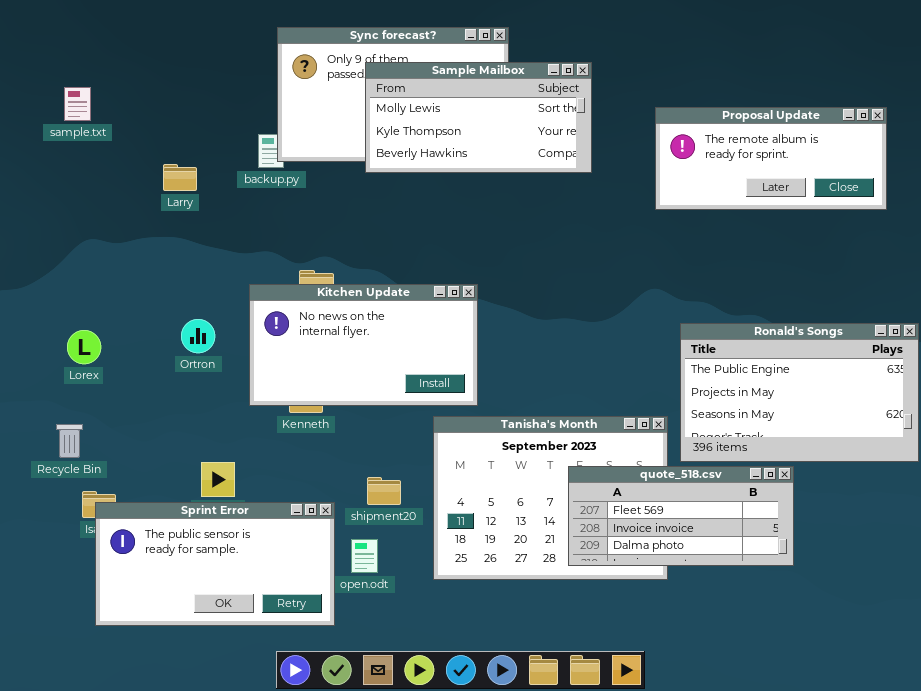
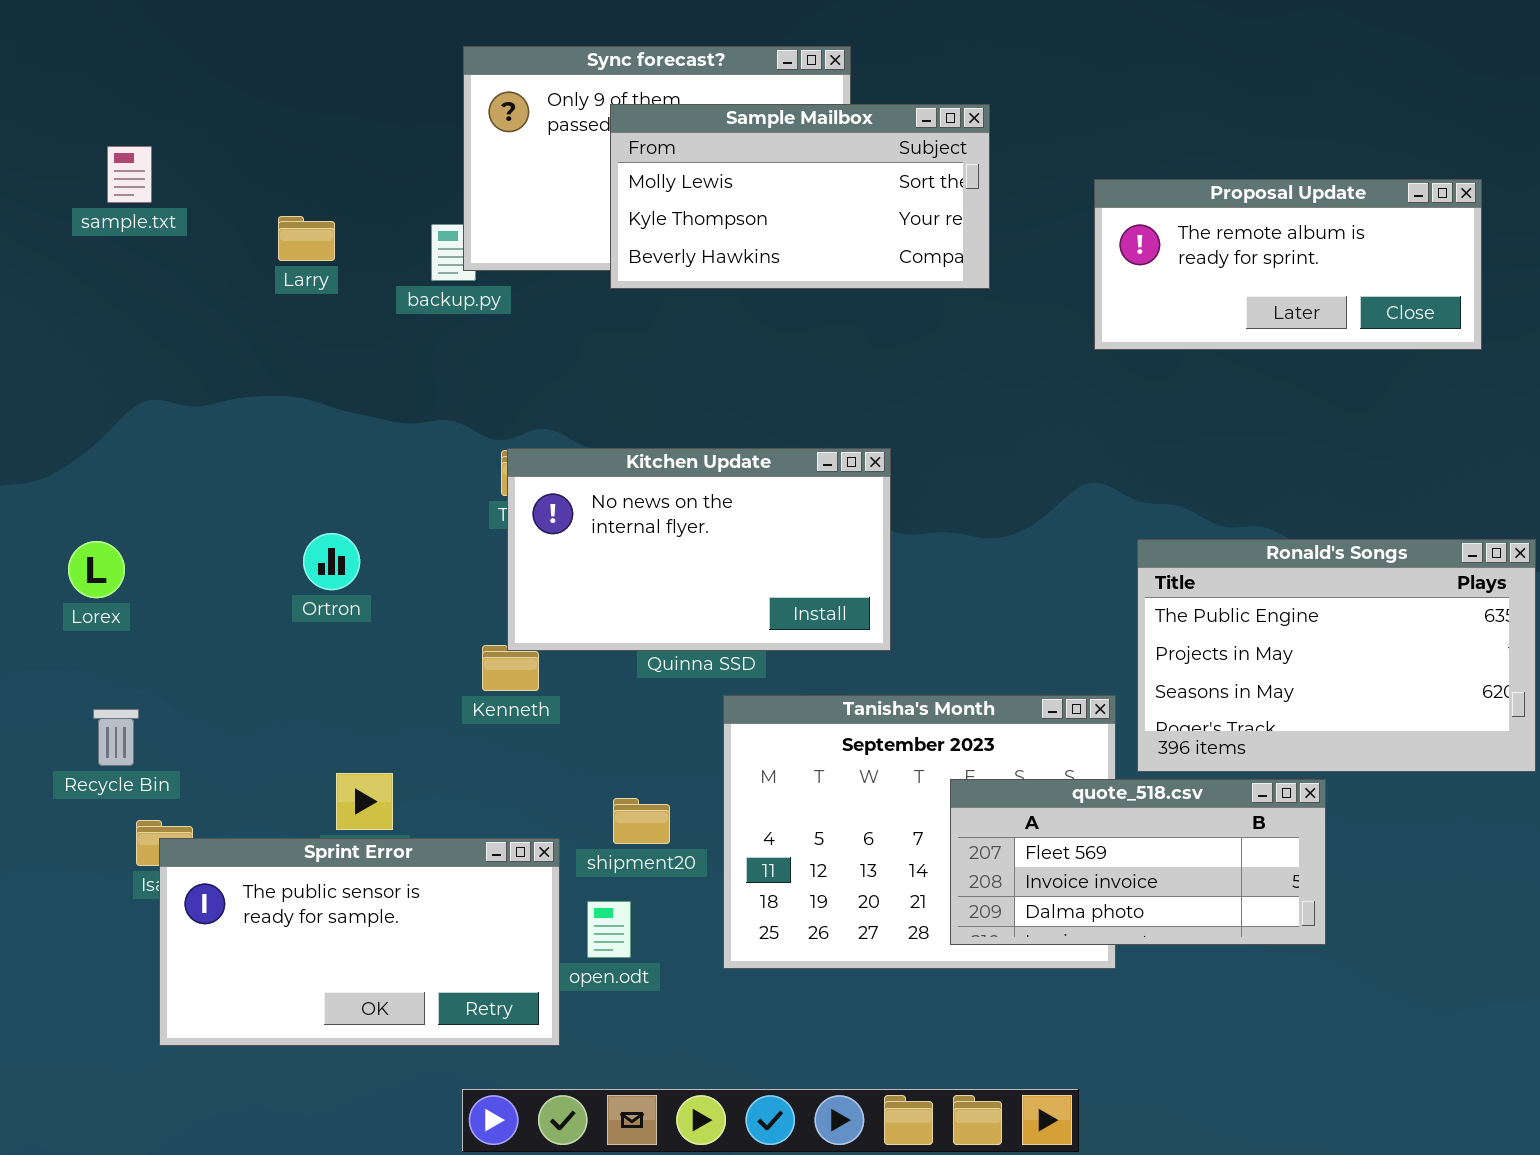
Larry: [163,164,197,191] -> [278,216,335,261], moved
Kitchen Update: [249,284,478,406] -> [507,448,891,651], moved
Lorex: [67,330,101,364] -> [68,541,125,598], moved

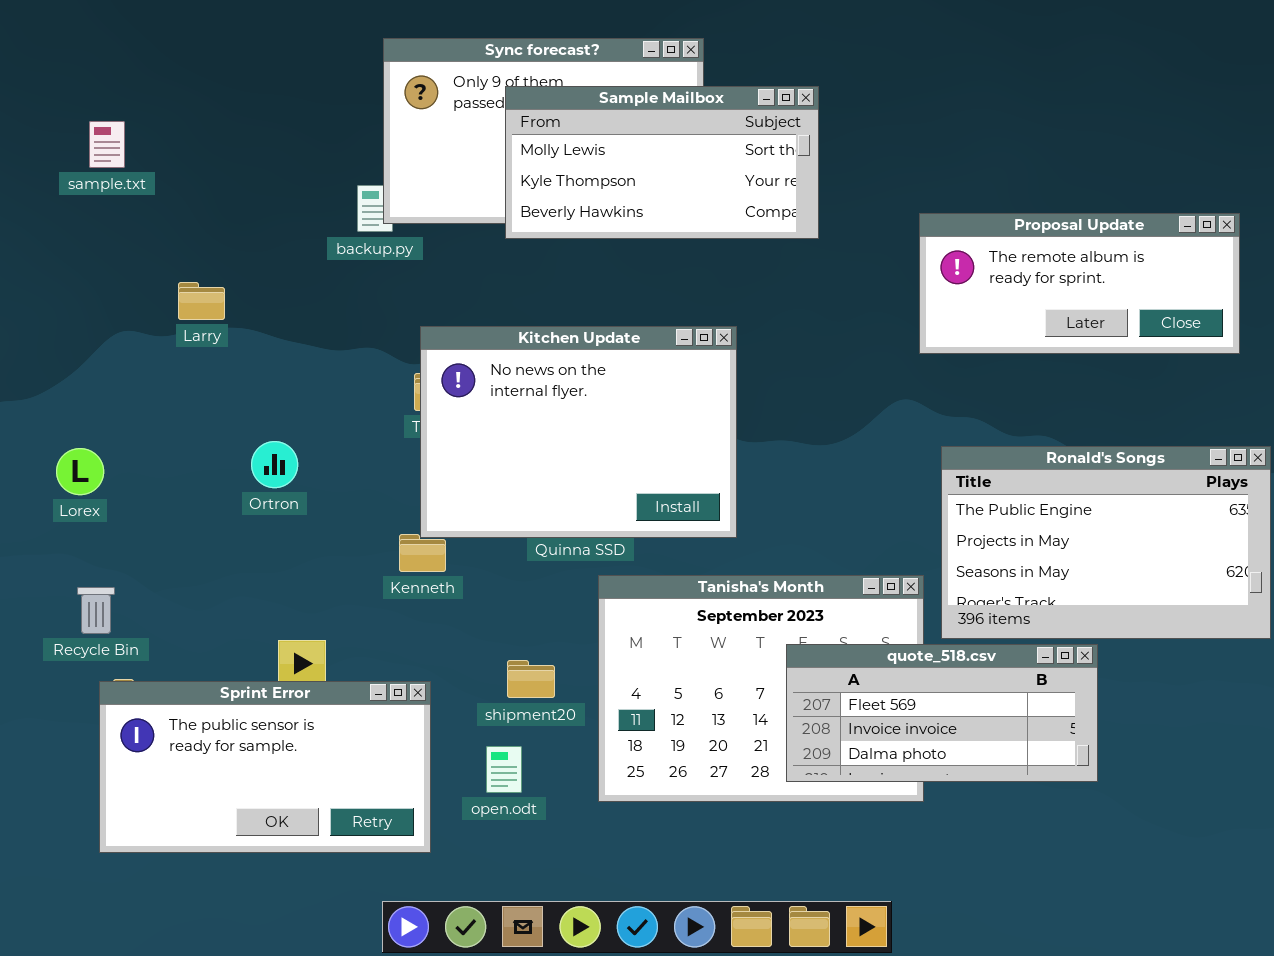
Proposal Update: [1094,179,1482,350] -> [919,213,1240,354], moved
Larry: [278,216,335,261] -> [178,282,225,320], moved
Kitchen Update: [507,448,891,651] -> [420,326,737,538], resized
Sprint Error: [159,838,560,1046] -> [99,681,431,853], moved

